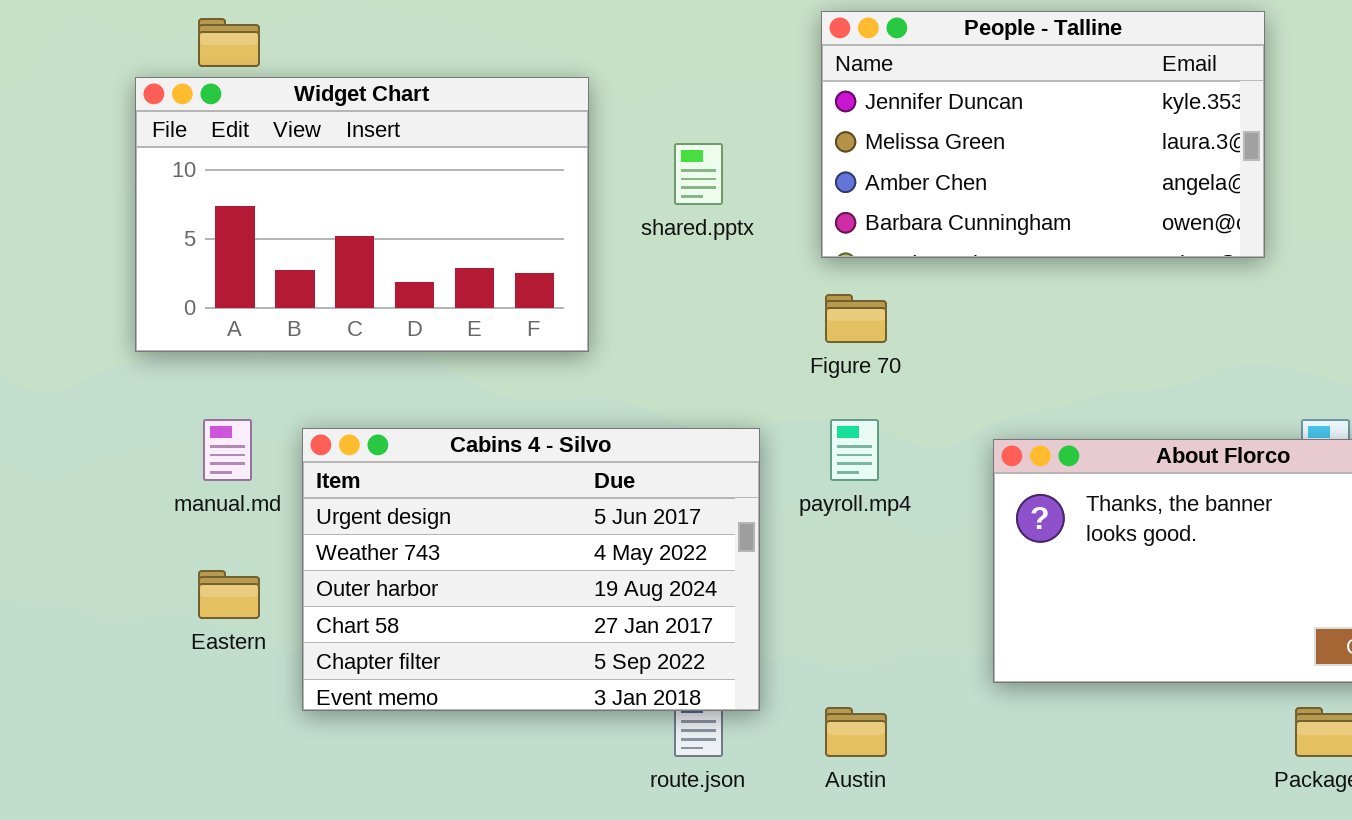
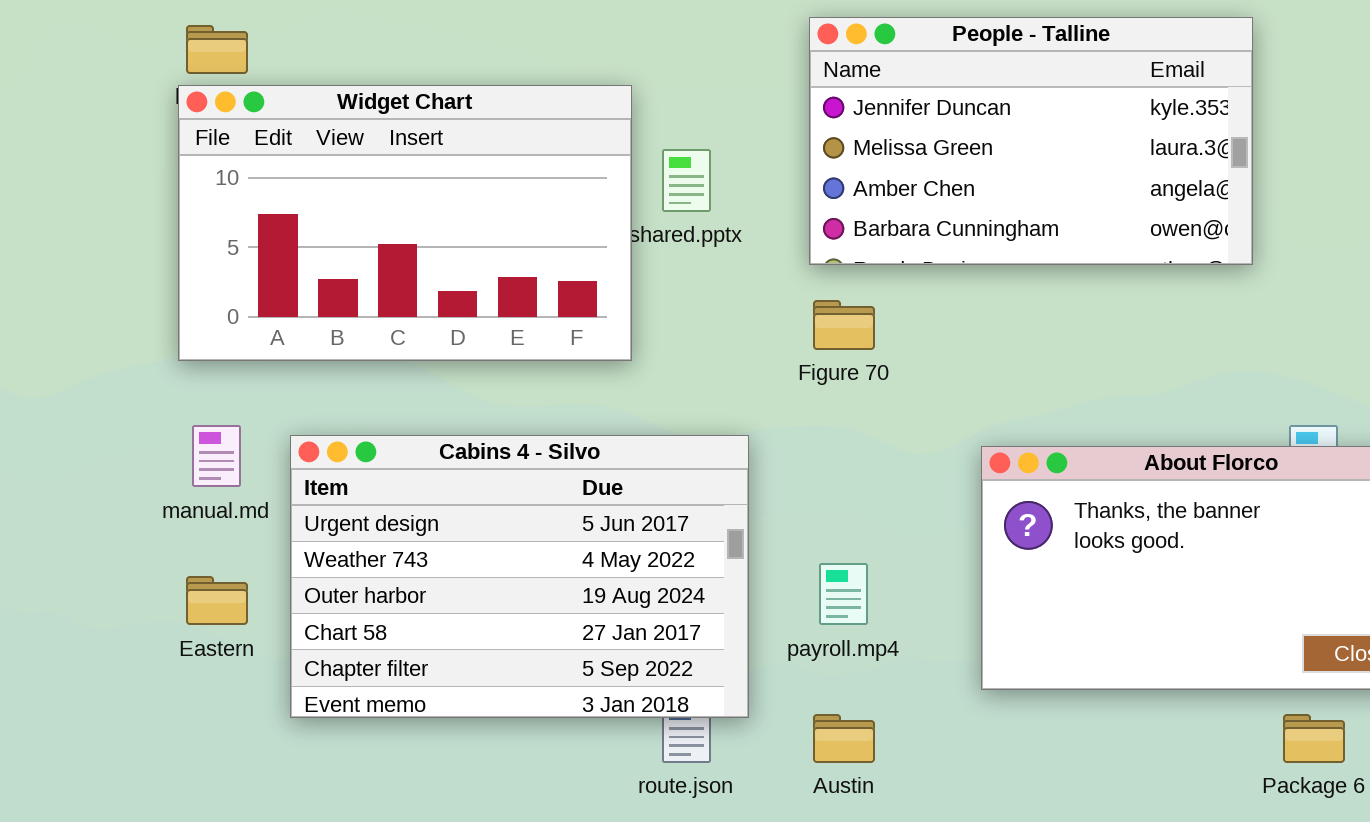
Widget Chart: [135,77,589,352] -> [178,85,632,361], moved
payroll.mp4: [830,419,879,481] -> [819,563,868,625], moved

